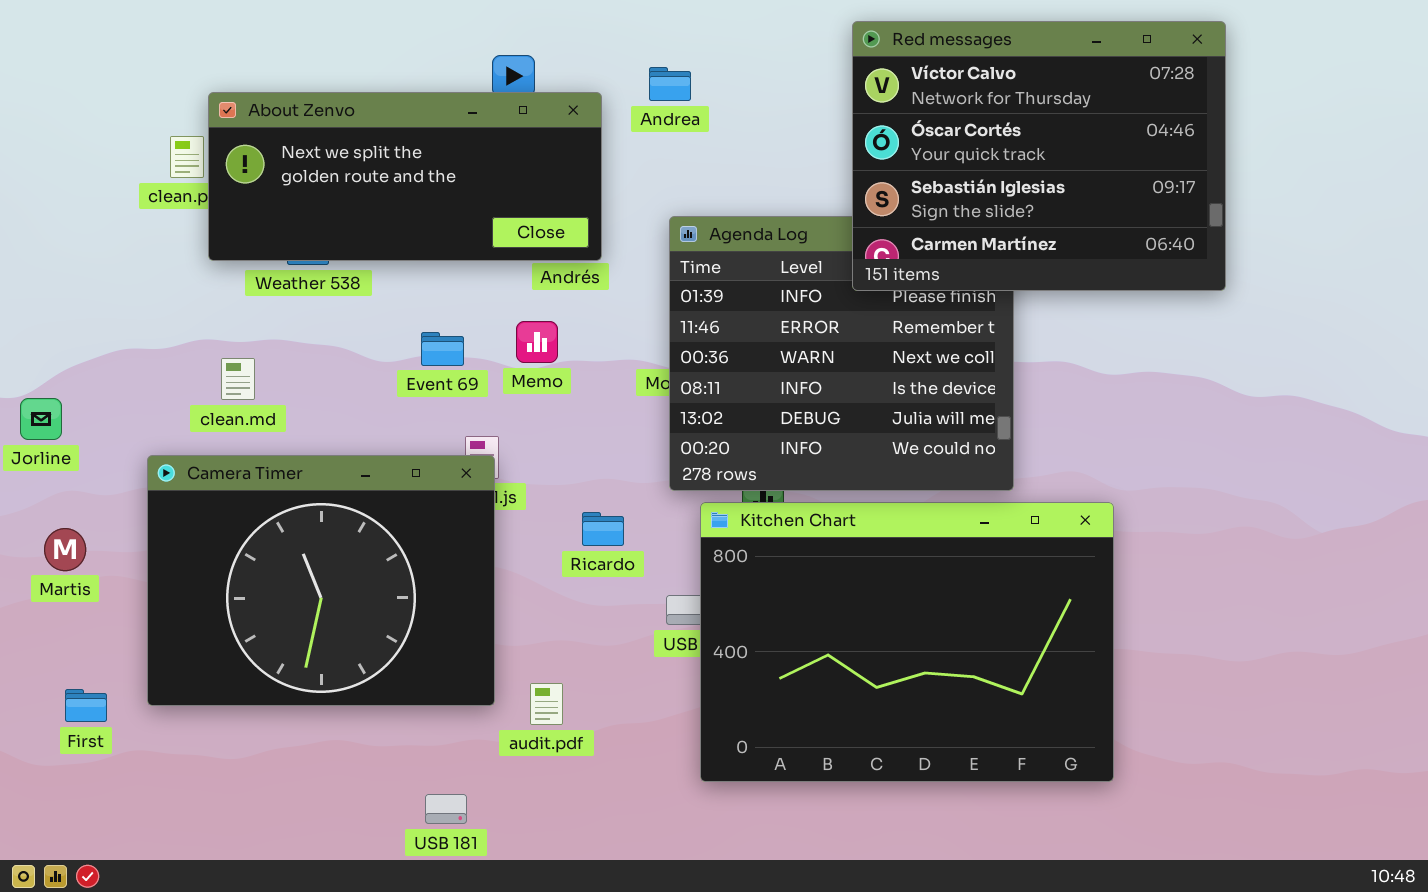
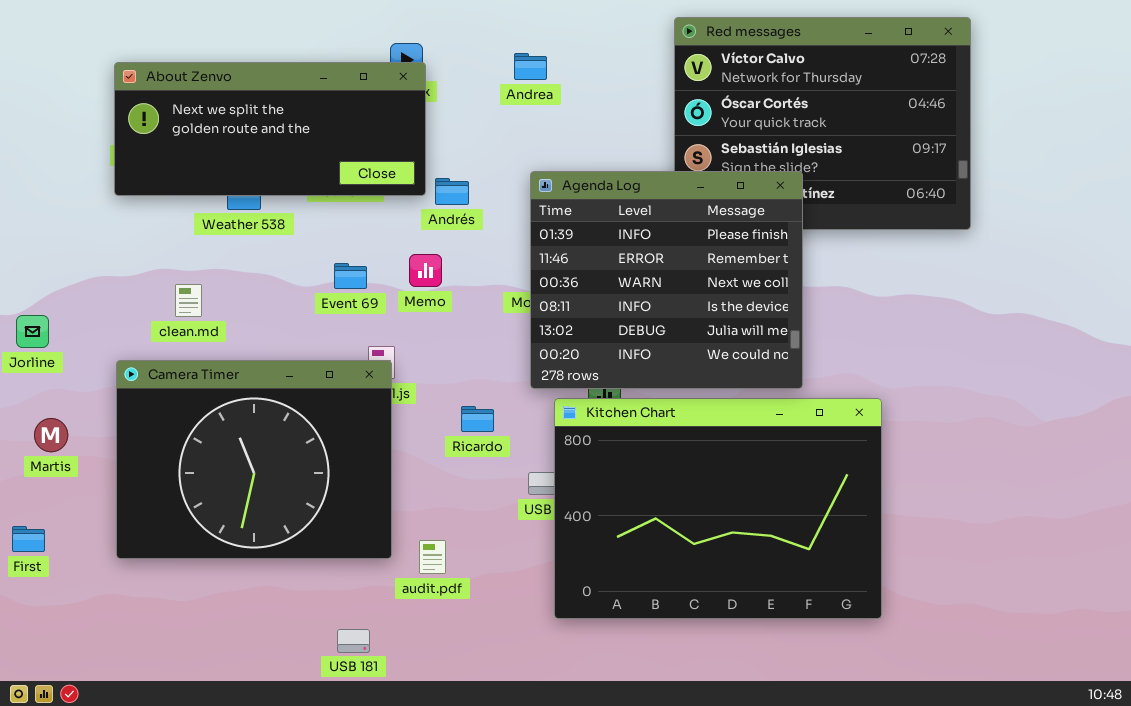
About Zenvo: [208,92,602,261] -> [114,62,426,196], moved
Agenda Log: [669,216,1014,491] -> [530,171,803,389], raised
First: [65,689,107,722] -> [12,526,45,552], moved

